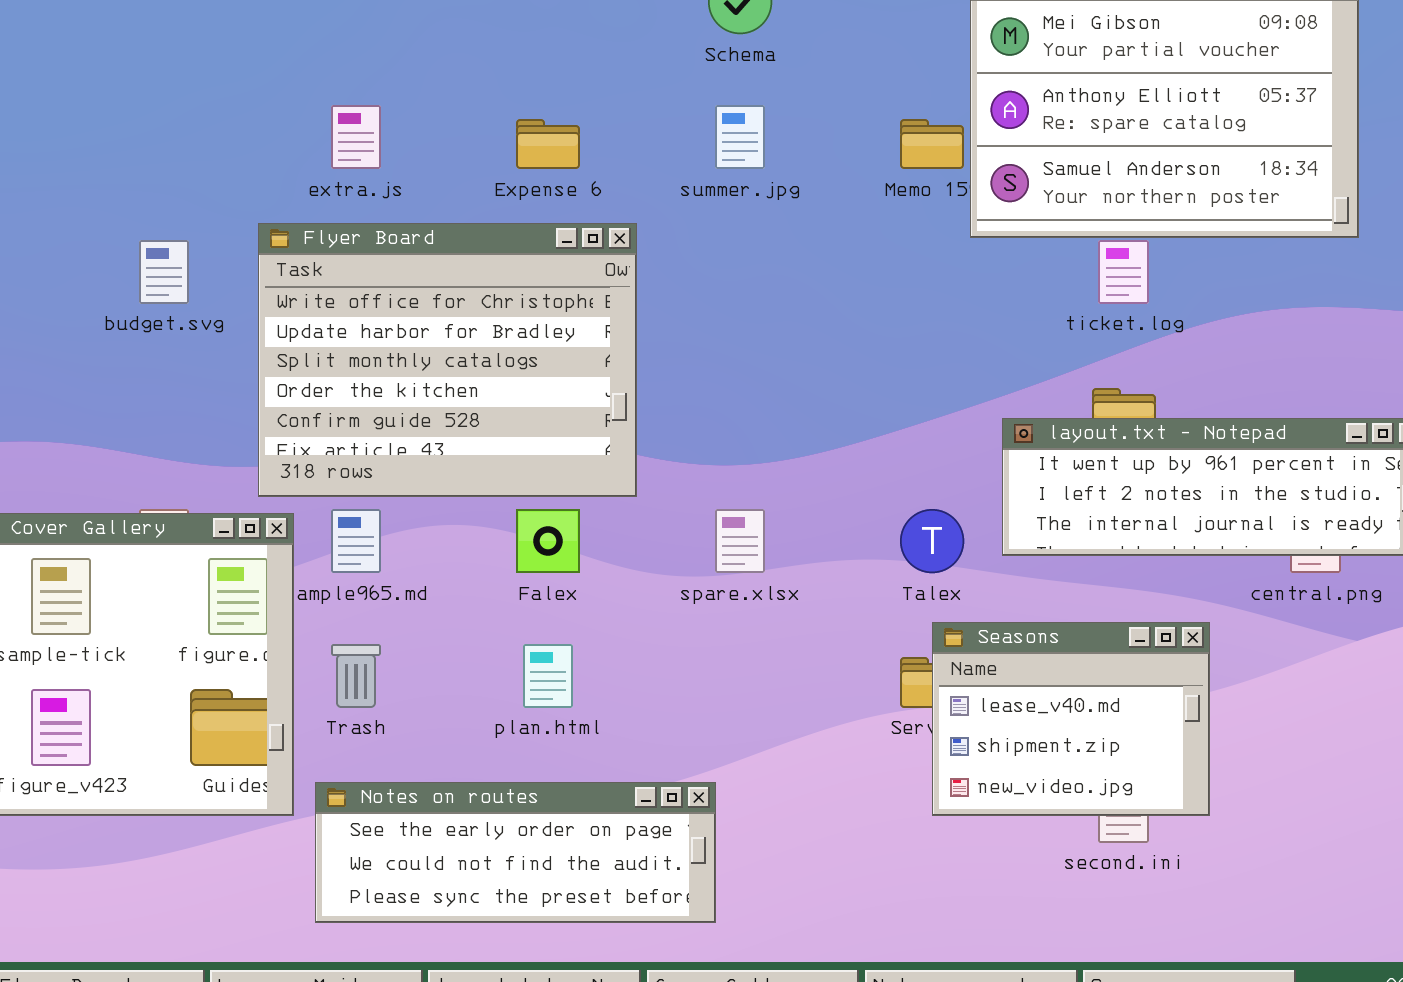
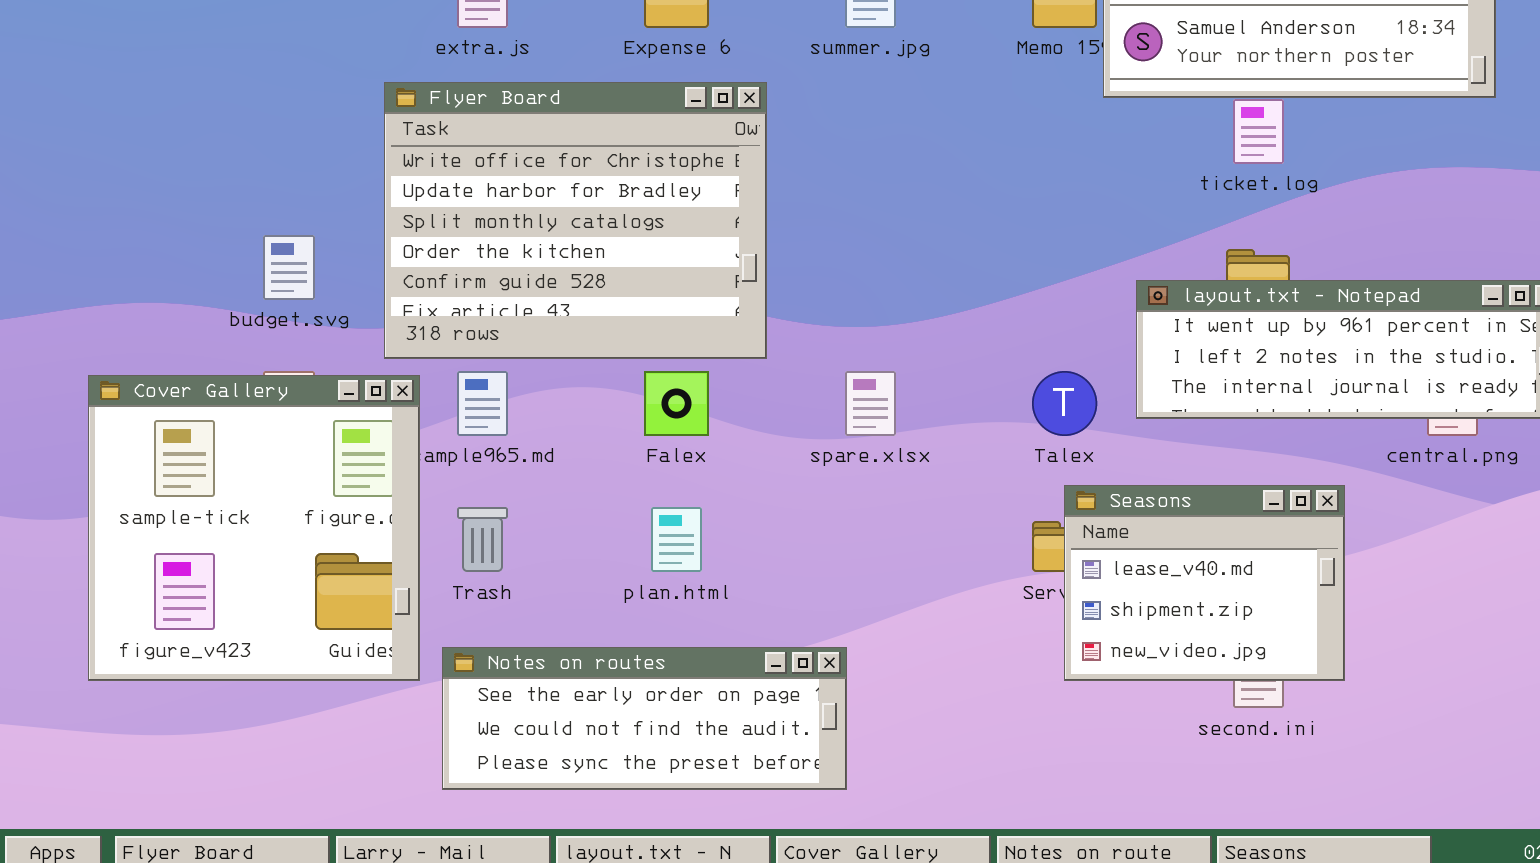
budget.svg: [139,240,189,304] -> [263,235,315,300], moved

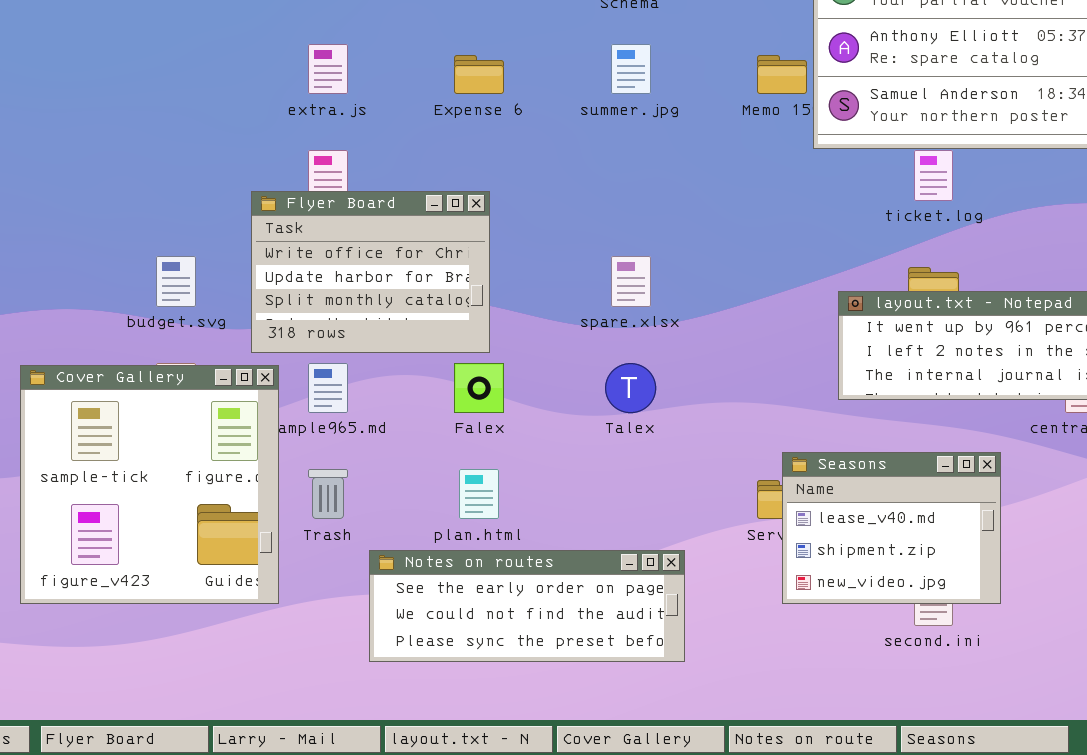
Flyer Board: [384,82,767,359] -> [251,191,490,353], resized
spare.xlsx: [845,371,896,436] -> [611,256,651,307], moved
Talex: [1032,371,1097,436] -> [605,363,656,413], moved
Notes on routes: [442,647,847,790] -> [369,550,685,662], moved

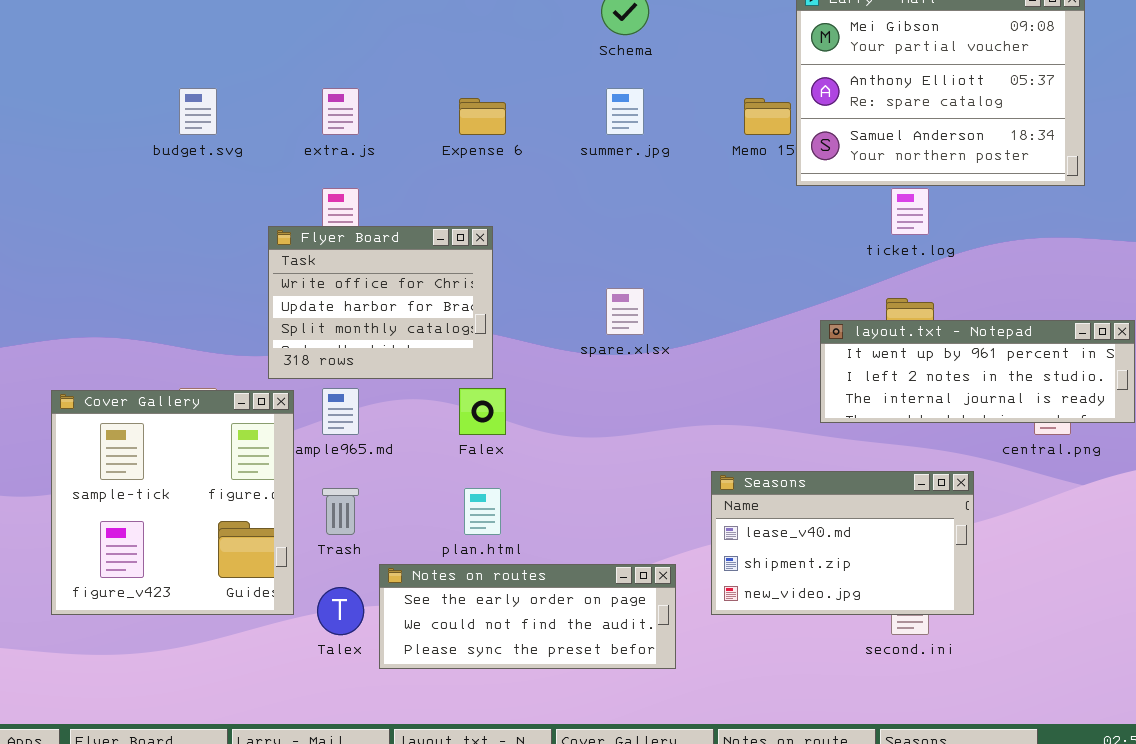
budget.svg: [156,256,196,307] -> [179,88,217,135], moved
Talex: [605,363,656,413] -> [317,587,364,635], moved
Seasons: [782,452,1001,604] -> [711,471,974,615], resized

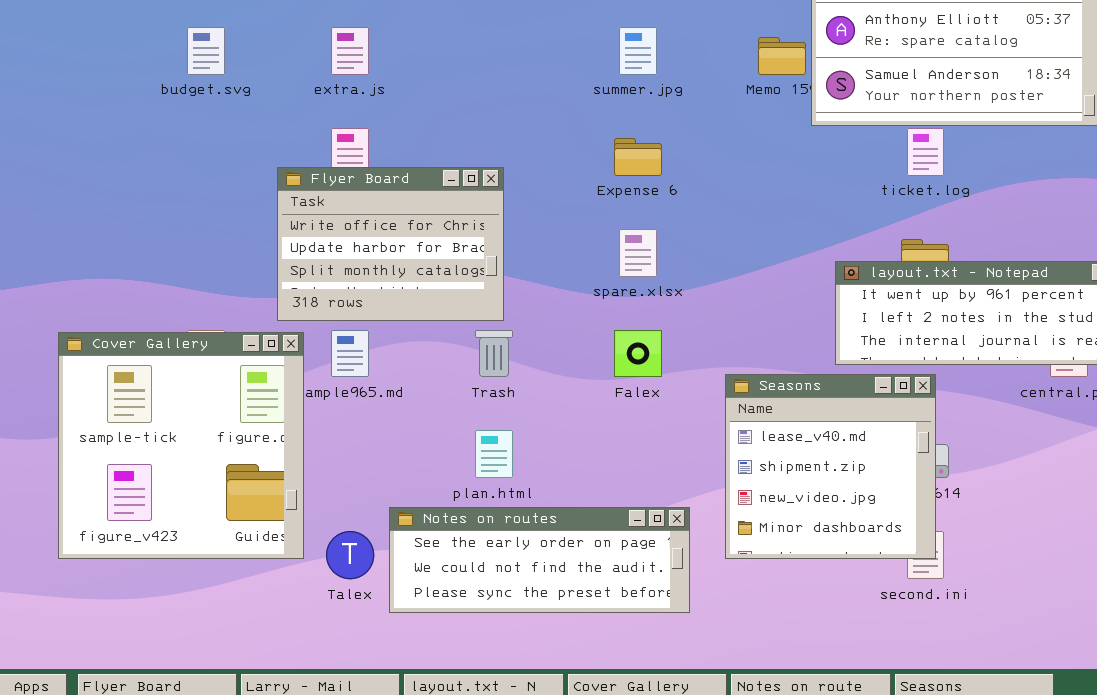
Expense 6: [459,98,506,135] -> [614,138,662,176], moved
Falex: [459,388,506,435] -> [614,330,662,377], moved
Seasons: [711,471,974,615] -> [725,374,936,559], resized
Trash: [322,488,359,535] -> [475,330,513,377], moved

